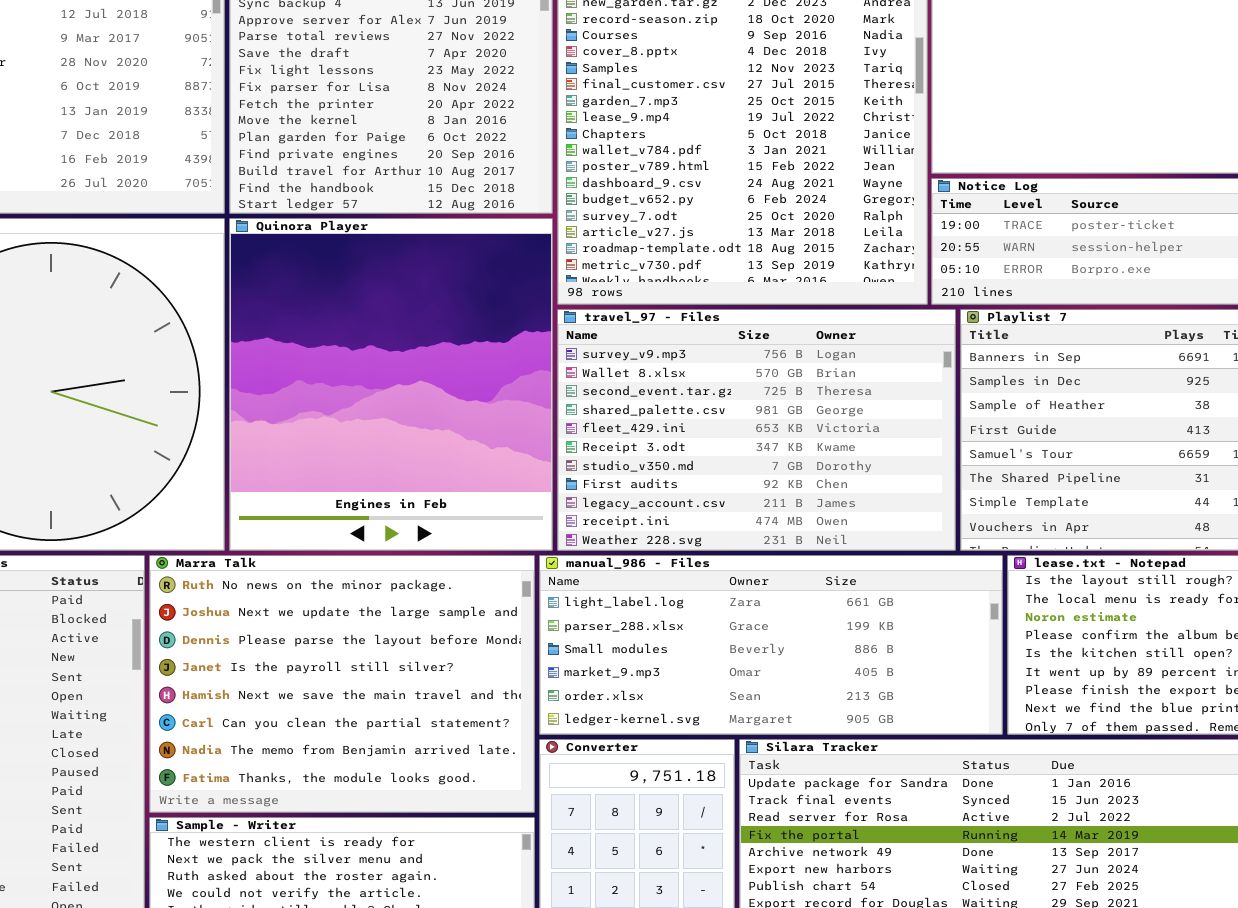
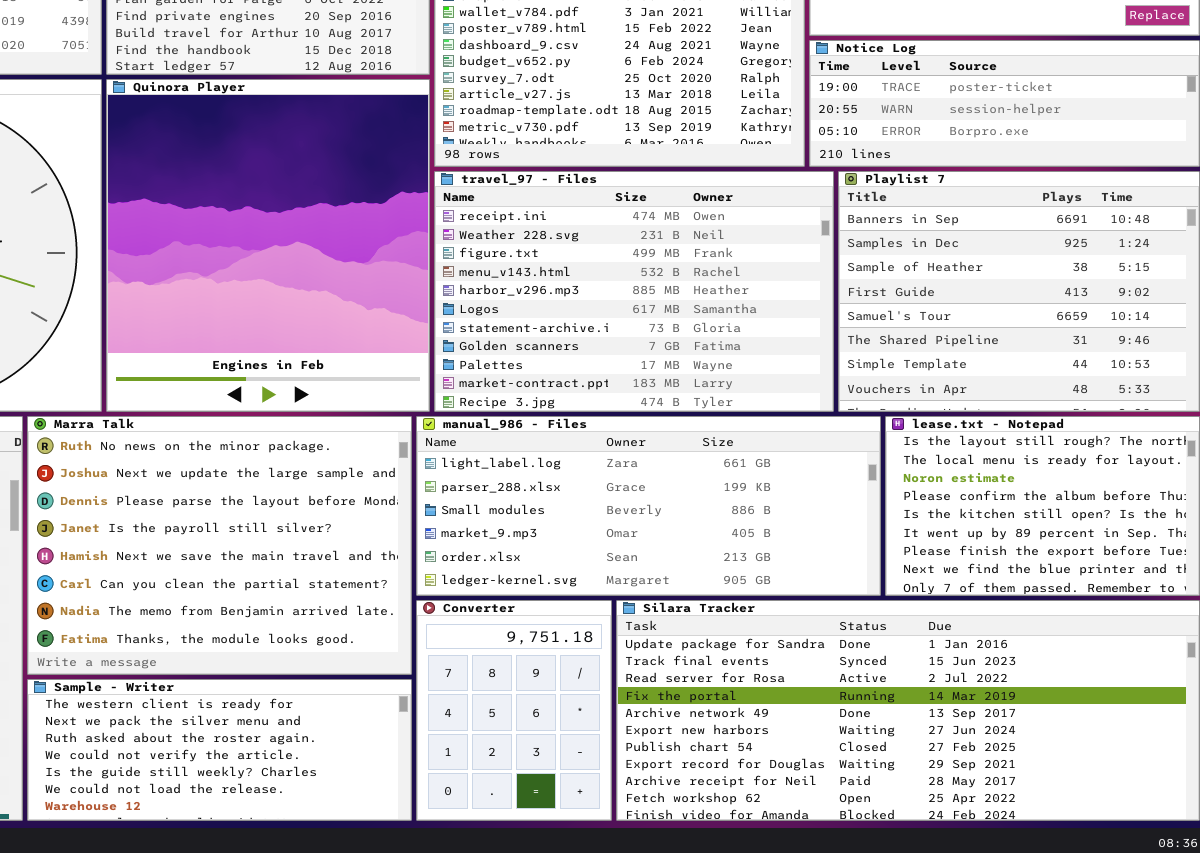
travel_97 - Files: [557,309,956,551] -> [434,171,834,412], scrolled down 9 rows

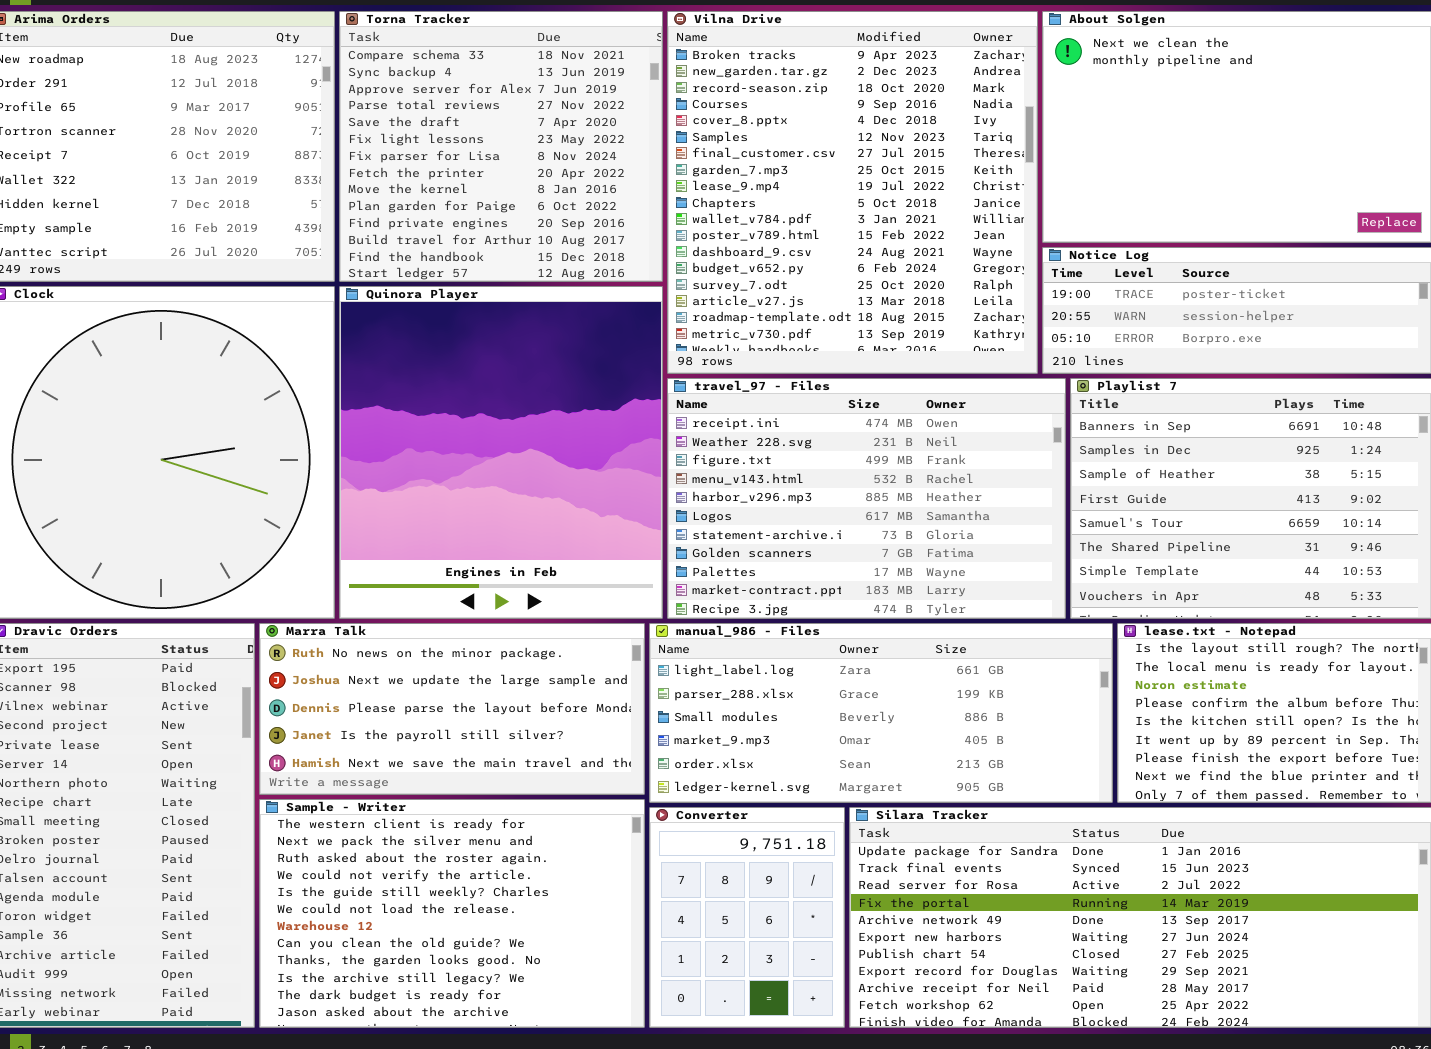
Marra Talk: [27,416,412,675] -> [259,623,645,795], resized
Sample - Writer: [27,679,412,821] -> [259,799,645,1028], resized

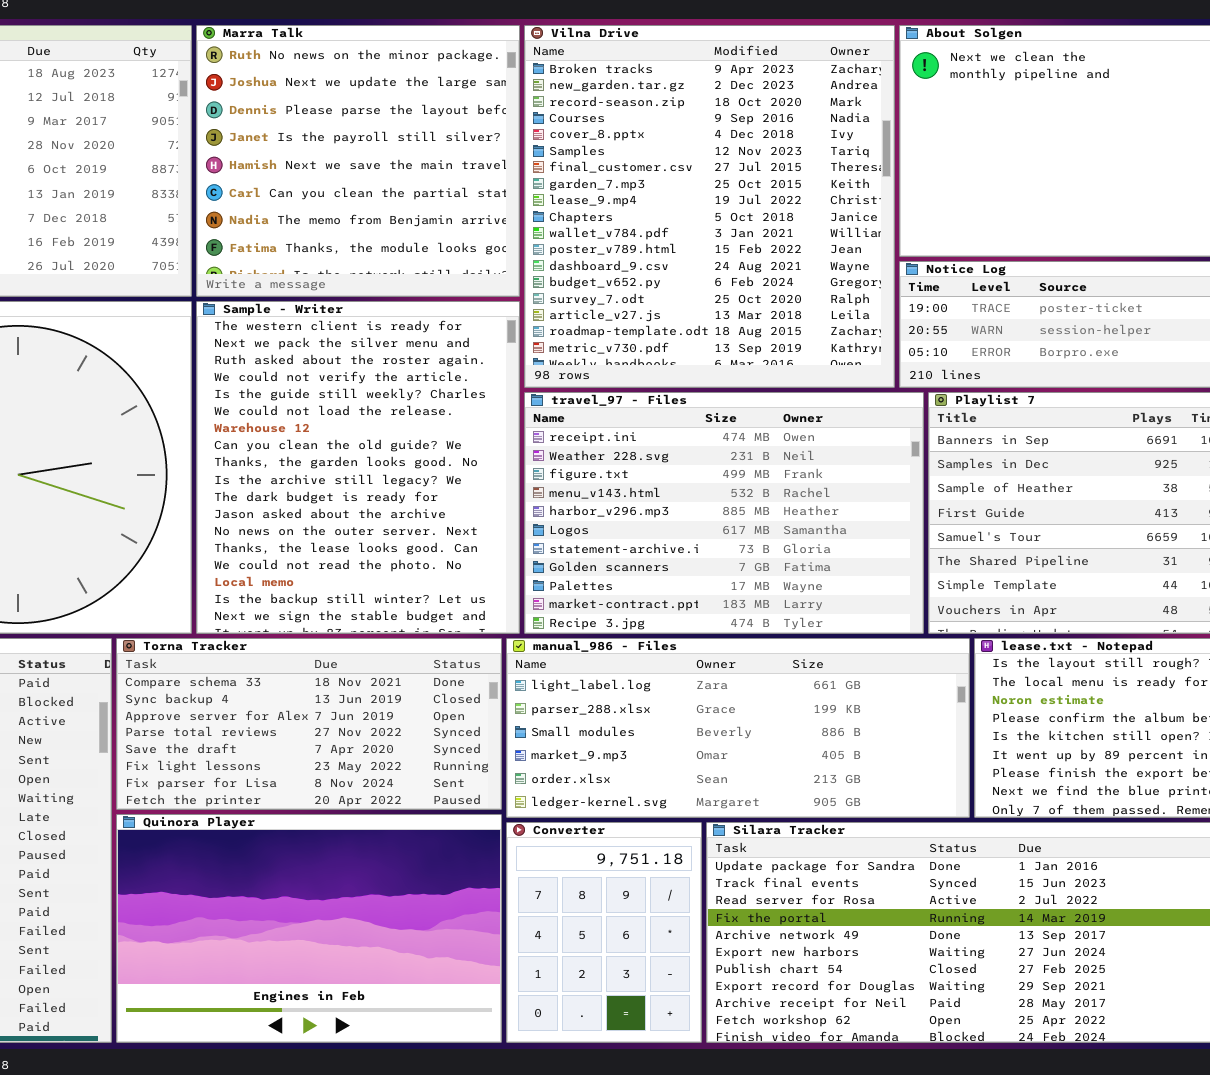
Torna Tracker: [339,11,663,282] -> [116,638,502,810], moved, resized
Quinora Player: [339,286,663,619] -> [116,814,502,1043], moved, resized
Marra Talk: [259,623,645,795] -> [196,25,520,297], moved, resized
Sample - Writer: [259,799,645,1028] -> [196,301,520,634], moved, resized

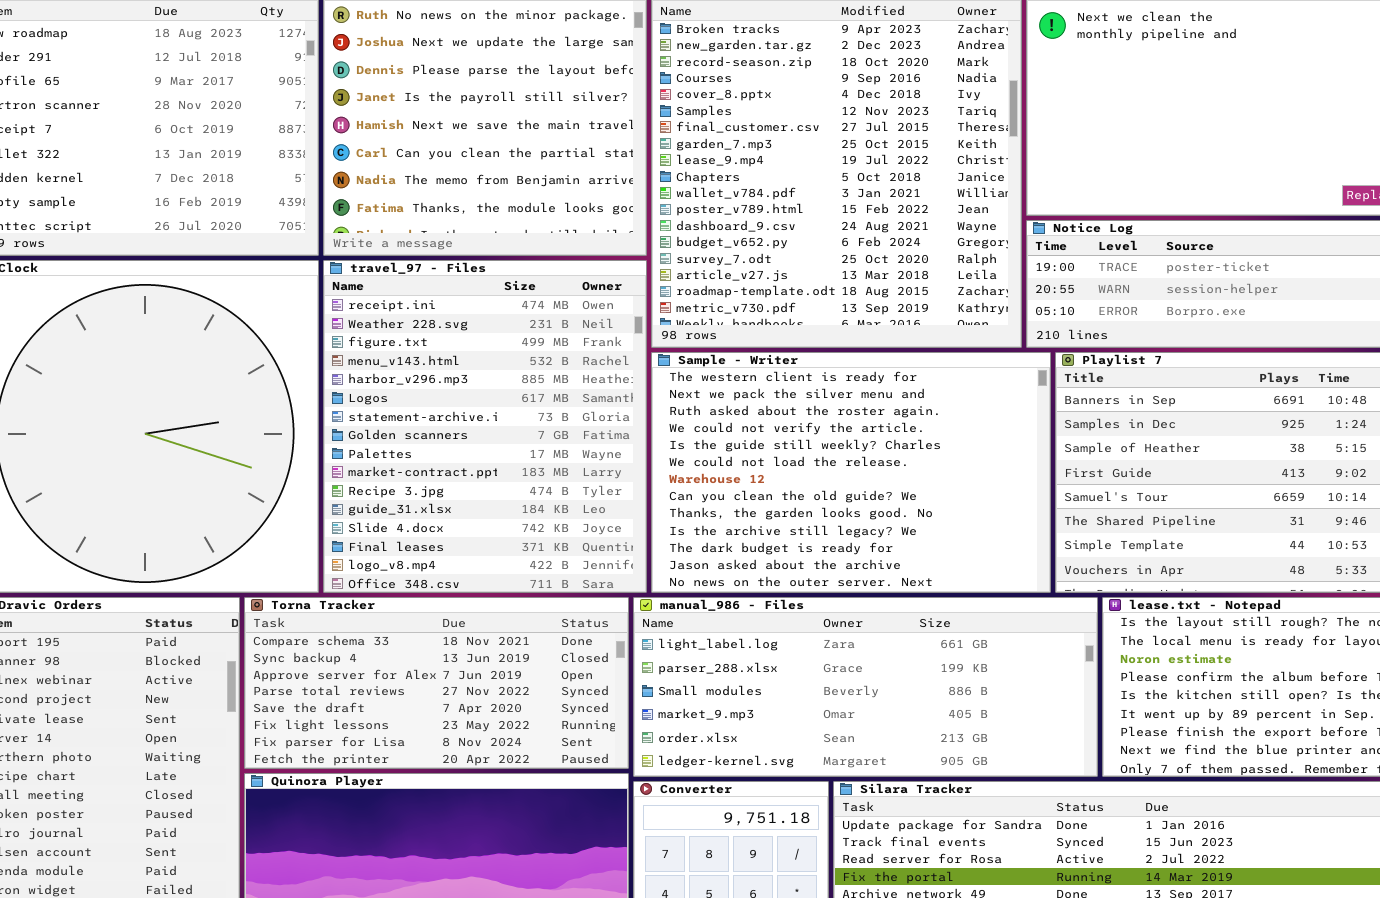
Sample - Writer: [196,301,520,634] -> [651,352,1051,593], moved, resized
travel_97 - Files: [524,392,924,634] -> [323,260,647,593], moved, resized

